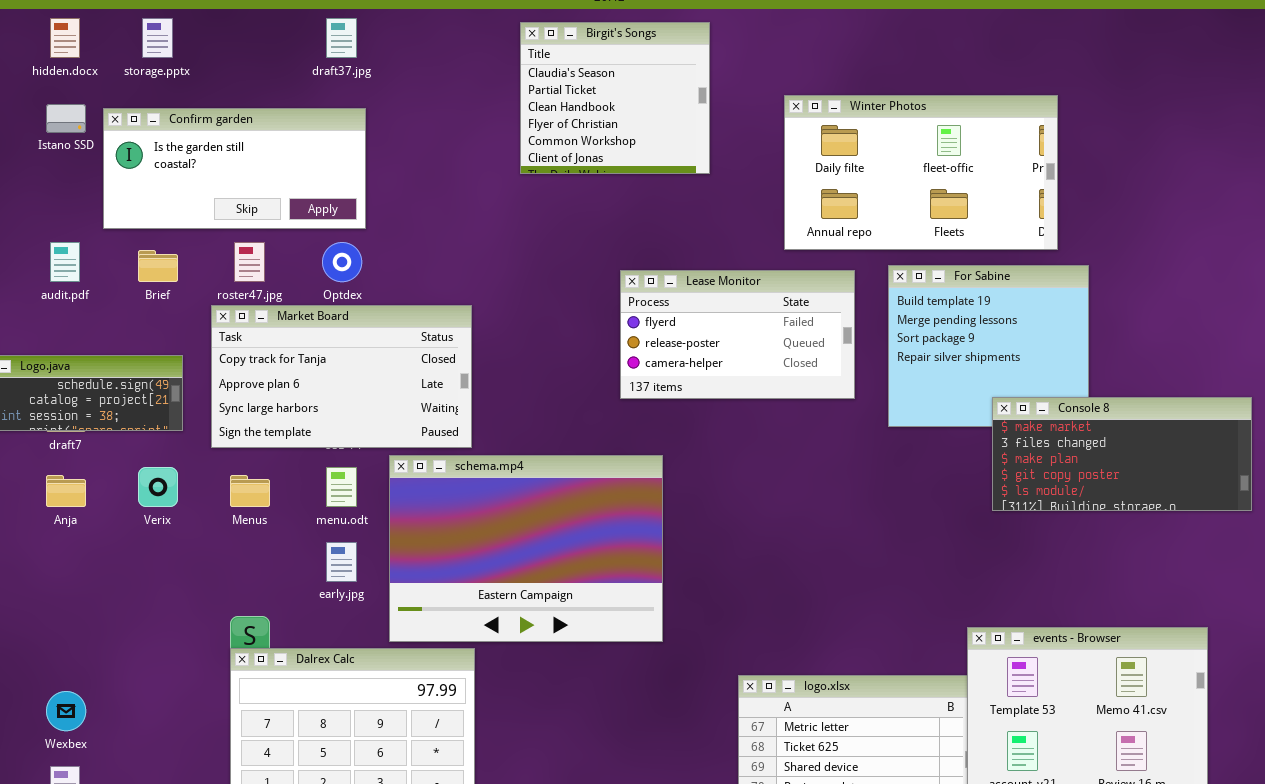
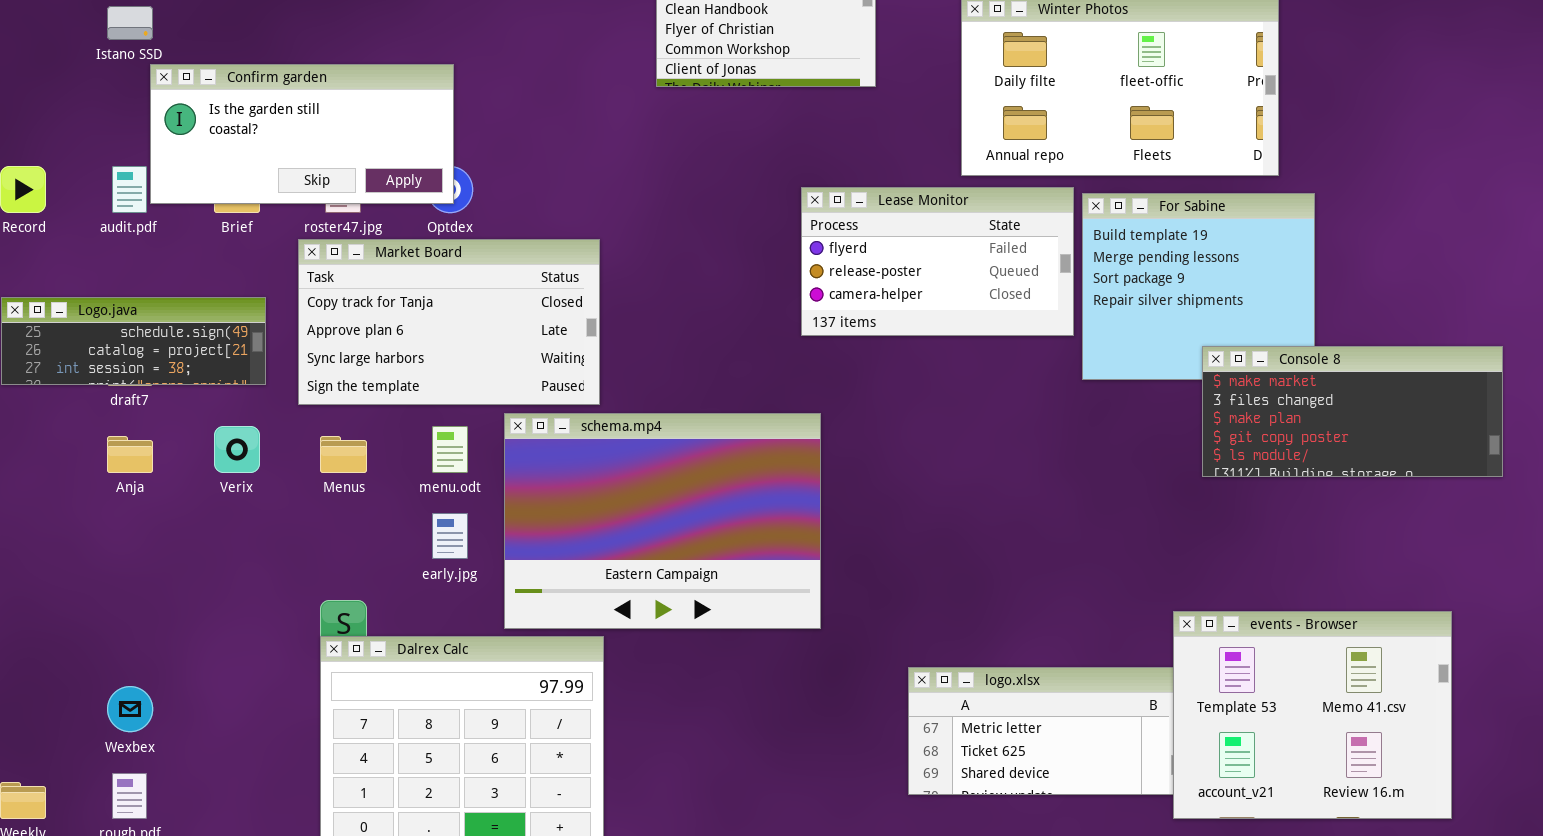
Confirm garden: [103,108,366,229] -> [150,64,454,204], moved
Lease Monitor: [620,270,855,399] -> [801,187,1074,336], moved

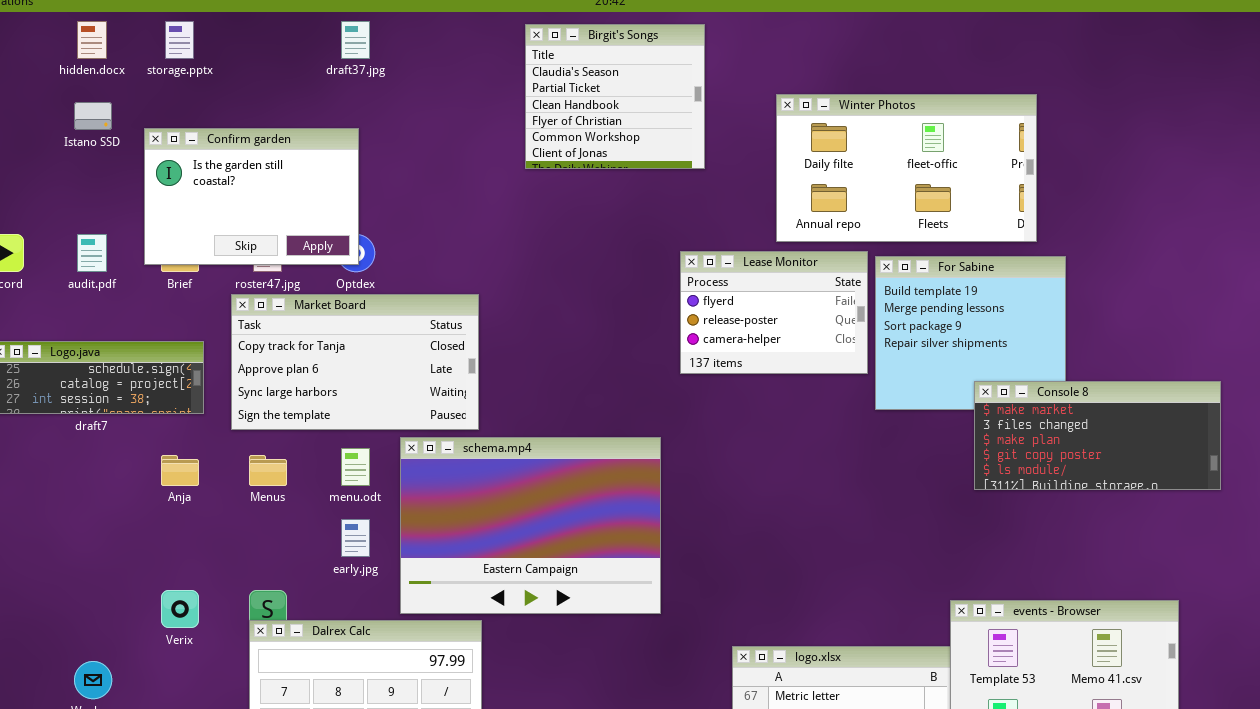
Confirm garden: [150,64,454,204] -> [144,128,359,265], resized
Lease Monitor: [801,187,1074,336] -> [680,251,868,374], resized
Verix: [214,426,260,473] -> [161,590,199,628], moved
Anja: [107,436,153,473] -> [161,455,199,486], moved

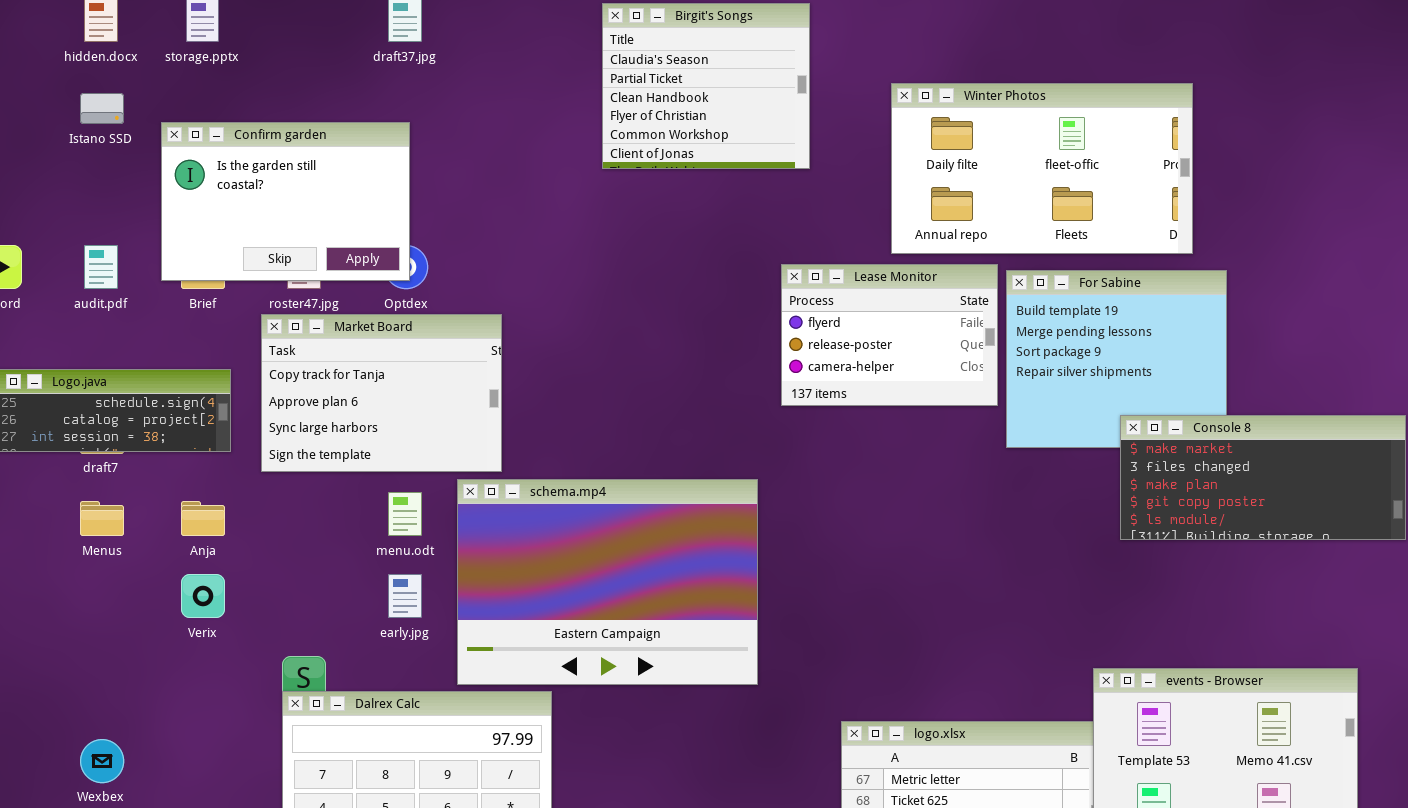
Market Board: [231,294,479,430] -> [261,314,502,472], resized
Menus: [249,455,287,486] -> [80,501,124,536], moved
Verix: [161,590,199,628] -> [181,574,225,618], moved

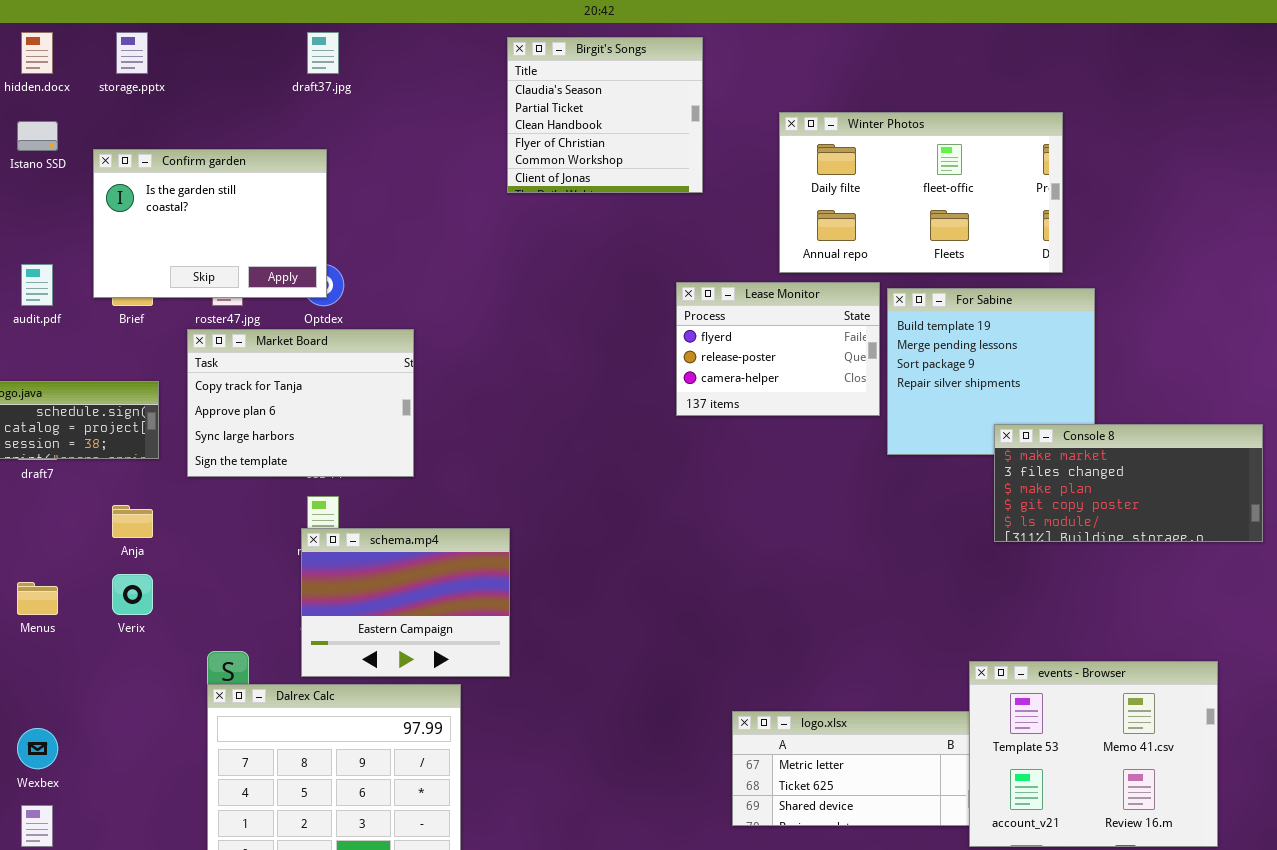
schema.mp4: [457,479,758,685] -> [301,528,510,677], moved, resized
Menus: [80,501,124,536] -> [17,582,58,615], moved

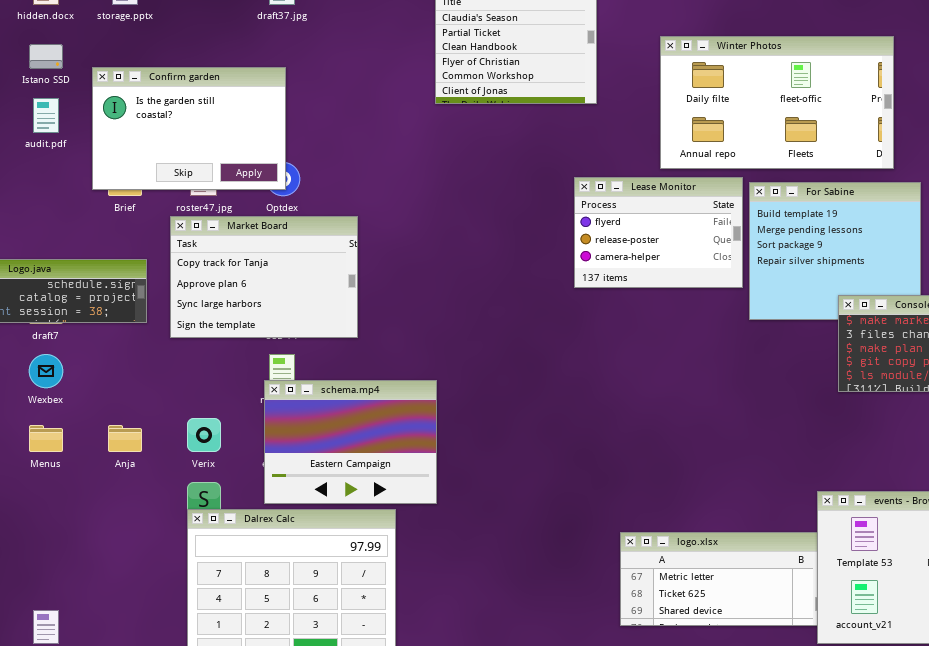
audit.pdf: [21,264,53,306] -> [33,98,59,133], moved
Anja: [112,505,153,538] -> [108,425,142,452], moved
Verix: [112,574,153,615] -> [187,418,221,452], moved
Wexbex: [17,728,58,769] -> [29,354,63,388], moved

